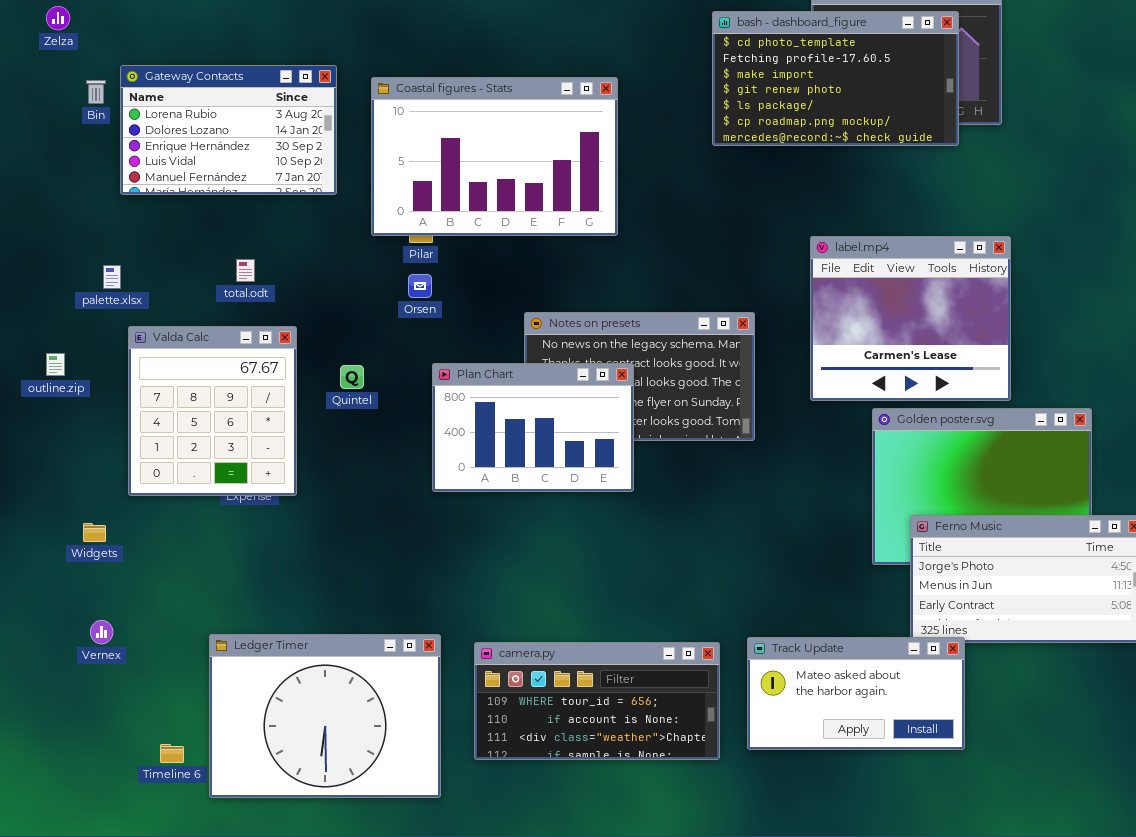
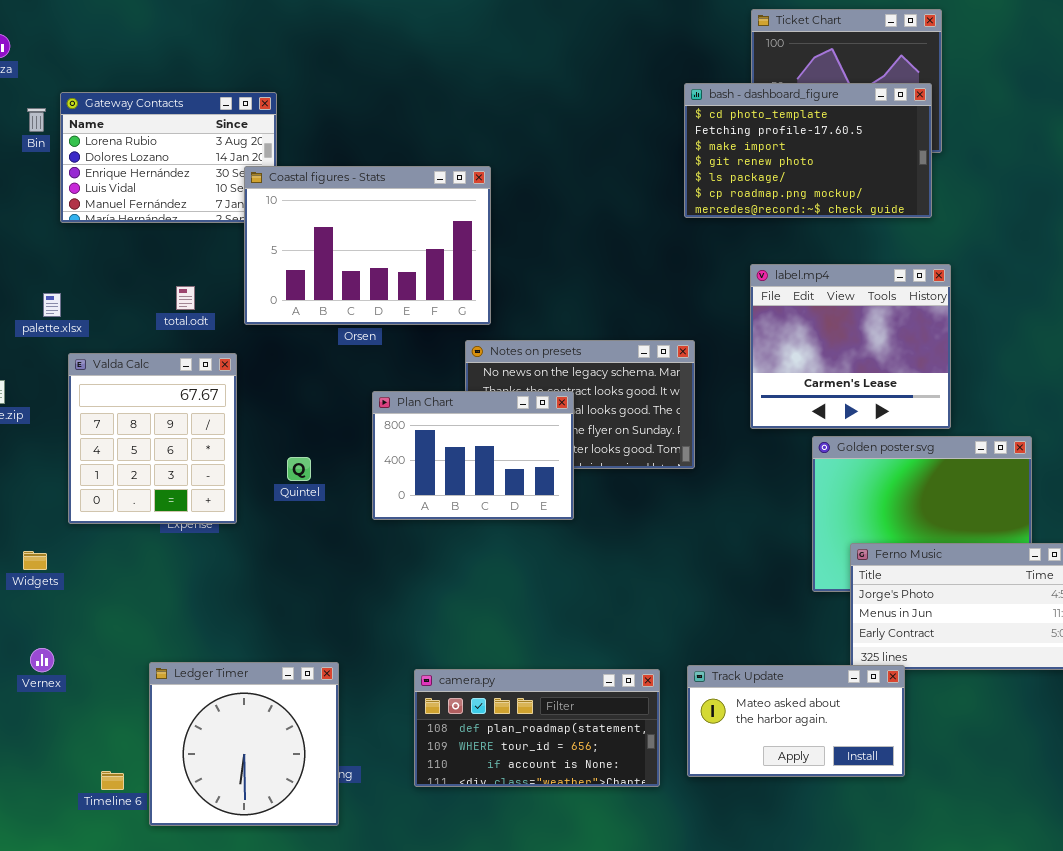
bash - dashboard_figure: [712,11,959,146] -> [684,83,932,218], moved
Coastal figures - Stats: [371,77,618,236] -> [244,166,491,325], moved
Quintel: [340,365,364,389] -> [287,457,311,481], moved
Ledger Timer: [209,634,441,798] -> [149,662,339,826], resized
camera.py: [474,642,720,760] -> [414,669,660,787], scrolled up 1 row

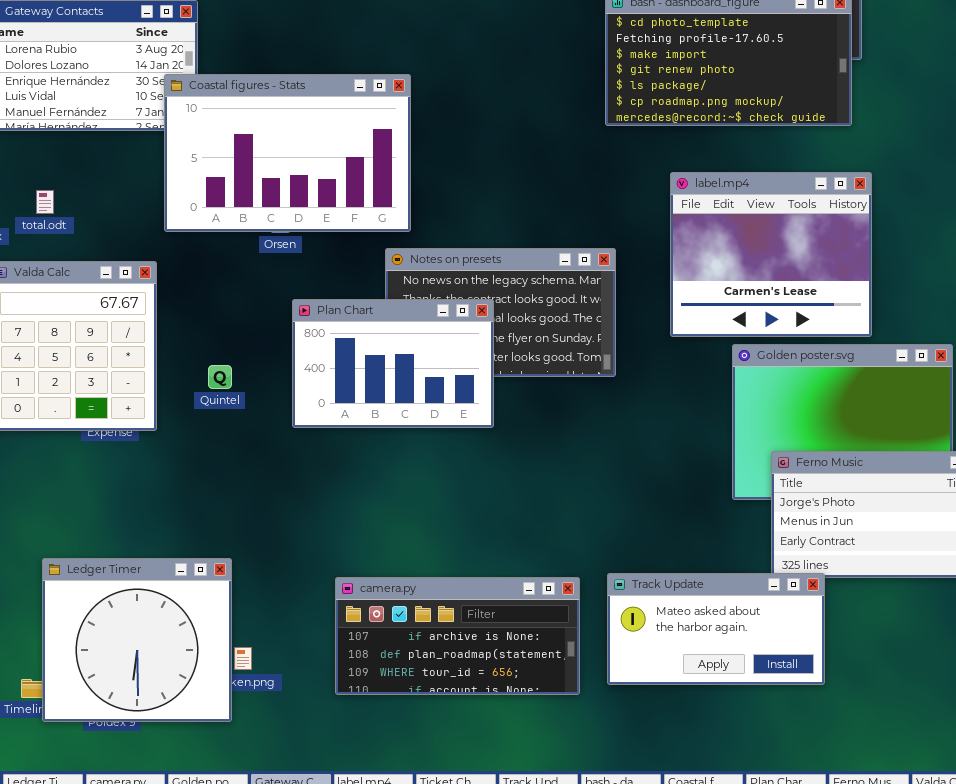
total.odt: [176,286,195,310] -> [36,190,54,214], moved
Ledger Timer: [149,662,339,826] -> [42,558,232,722], moved
camera.py: [414,669,660,787] -> [335,577,580,695], scrolled up 1 row

